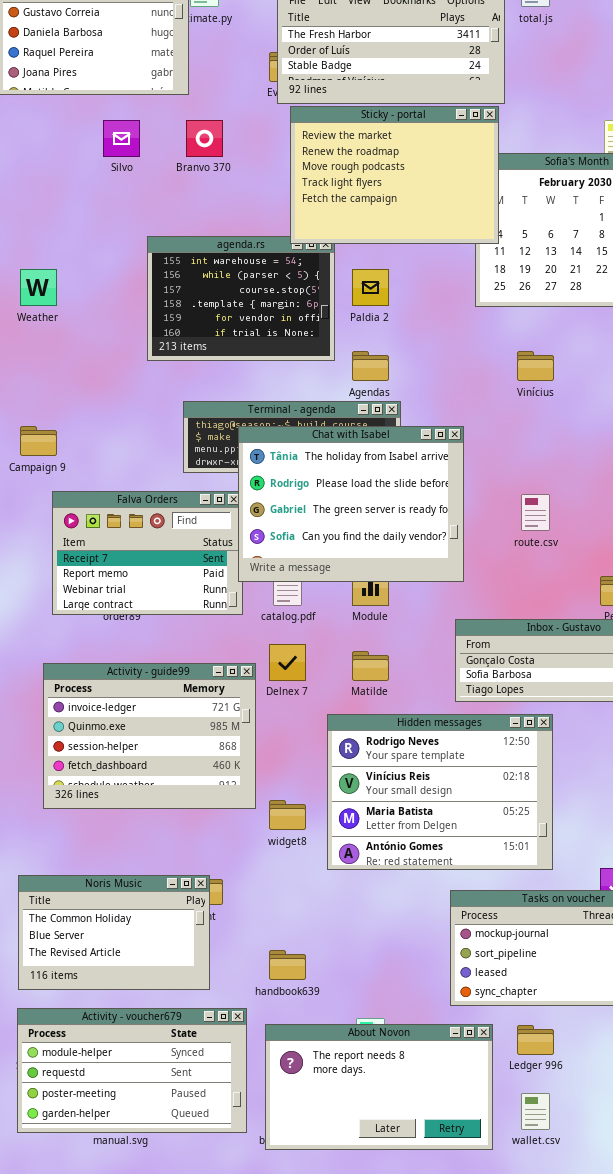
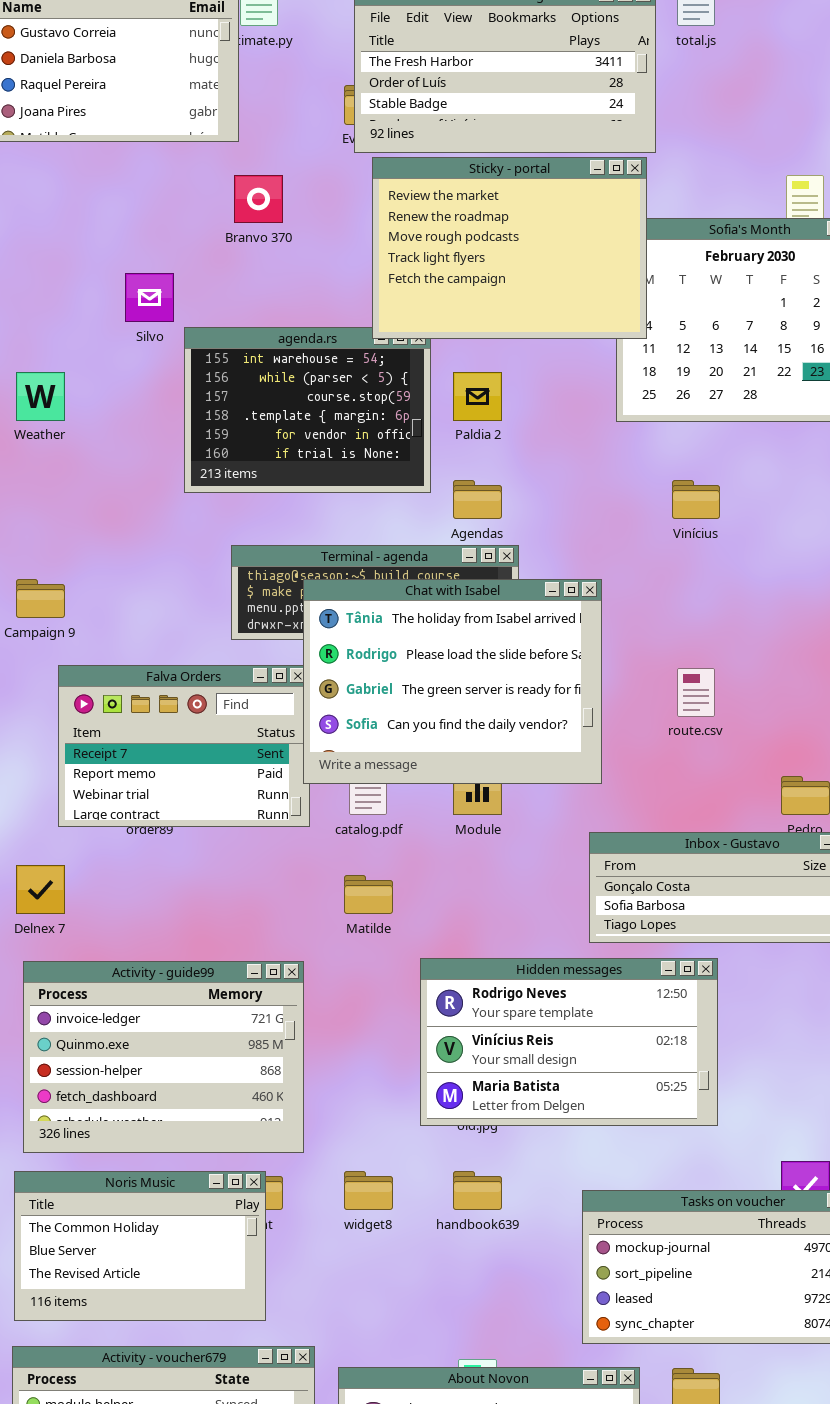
Silvo: [103,120,140,157] -> [125,273,174,322], moved
Delnex 7: [269,644,306,681] -> [16,865,65,914], moved
Matilde: [352,651,389,681] -> [344,875,393,914], moved
Activity - guide99: [43,663,256,809] -> [23,961,304,1153], moved
Hidden messages: [327,714,553,870] -> [420,958,718,1126], resized
widget8: [269,800,306,830] -> [344,1171,393,1210], moved
handbook639: [269,950,306,980] -> [453,1171,502,1210], moved

